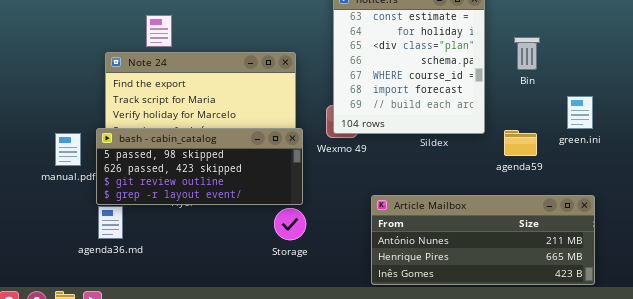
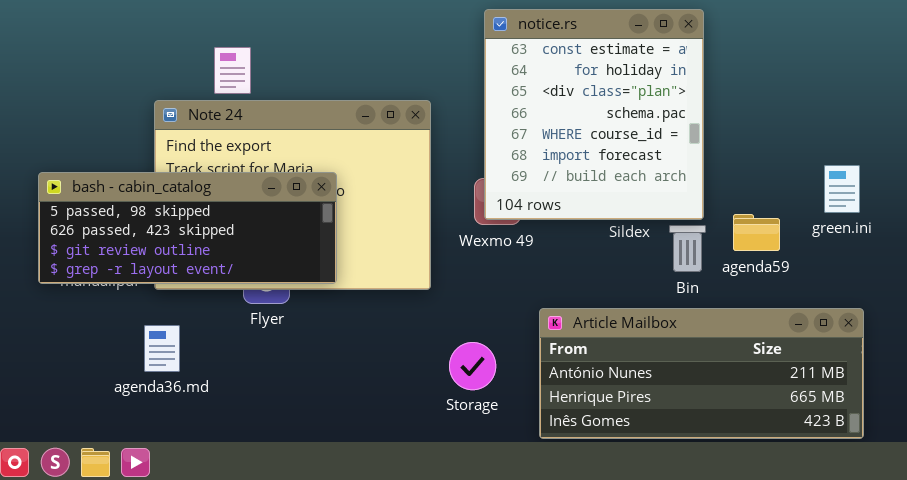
Bin: [514,37,540,70] -> [669,225,706,272], moved
bash - cabin_catalog: [96,128,303,205] -> [38,172,337,284], moved
Storage: [274,208,306,240] -> [449,342,496,390], moved

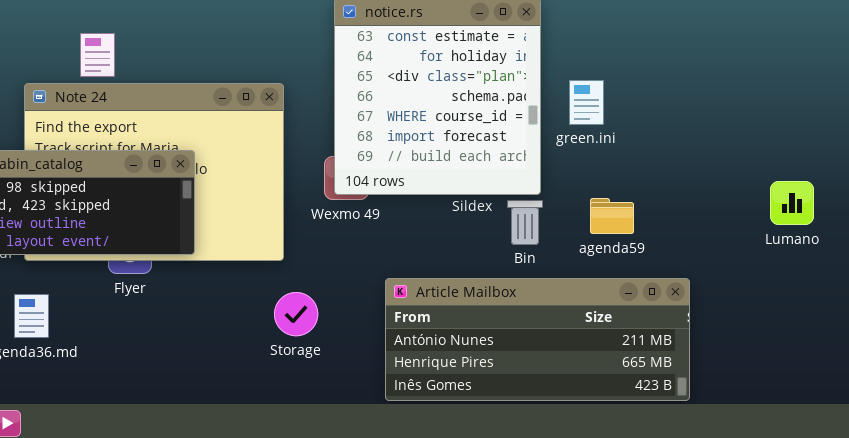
green.ini: [824,165,860,213] -> [569,80,604,125], moved
agenda59: [733,214,780,251] -> [590,198,634,234], moved
Storage: [449,342,496,390] -> [274,292,318,336], moved

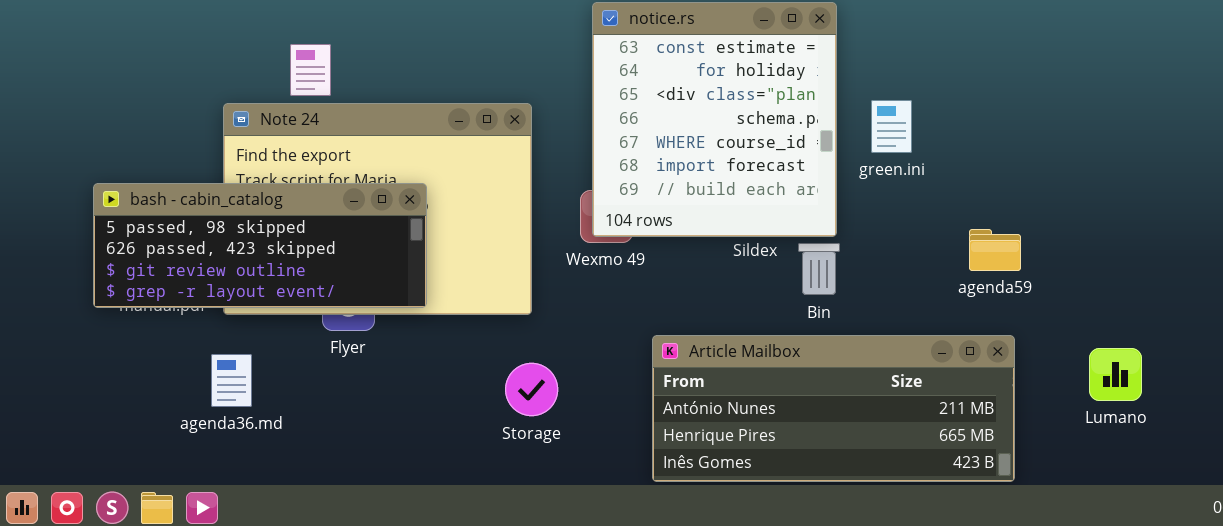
Lumano: [770,181,814,225] -> [1089,348,1142,401], moved
agenda59: [590,198,634,234] -> [969,229,1021,271], moved
Storage: [274,292,318,336] -> [505,363,558,416], moved

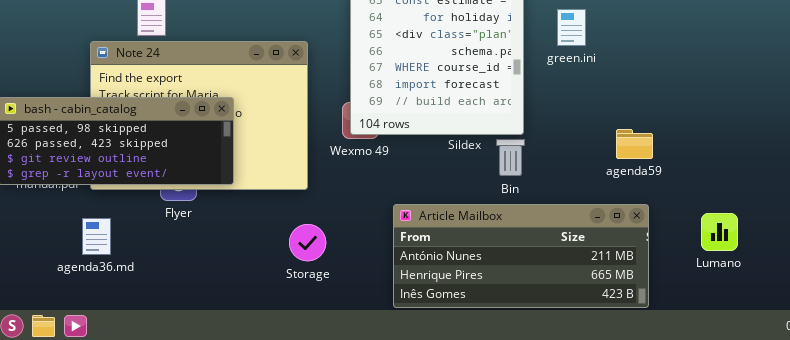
green.ini: [871,100,912,153] -> [557,9,586,46], moved

